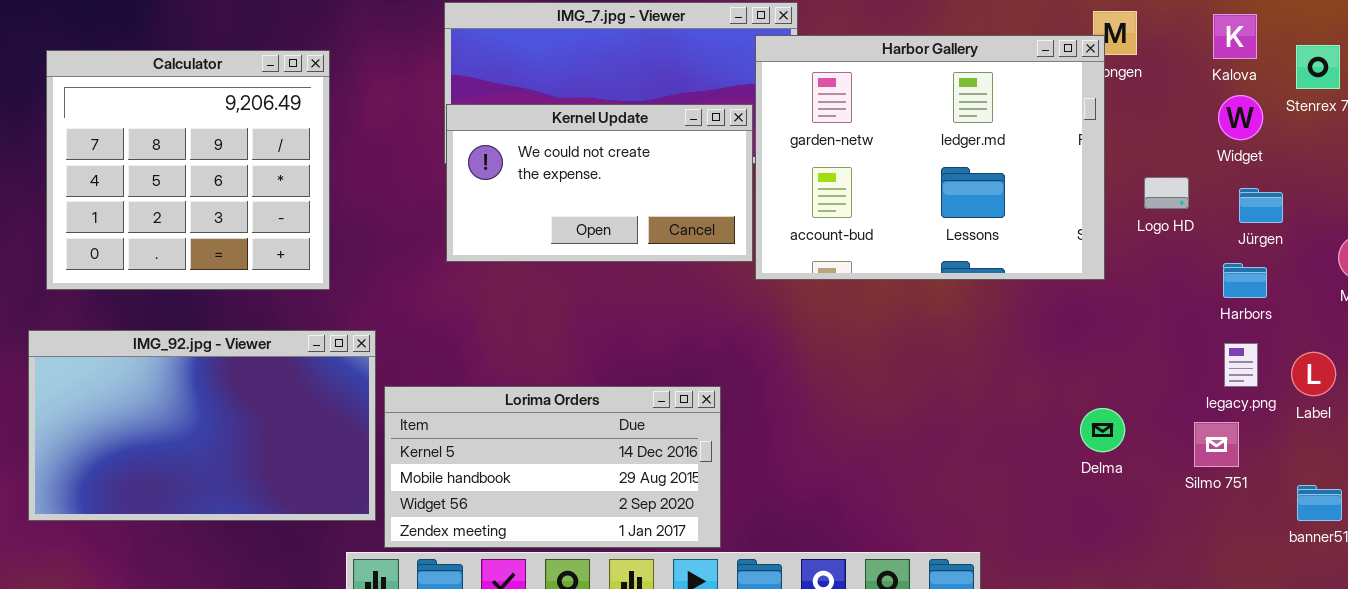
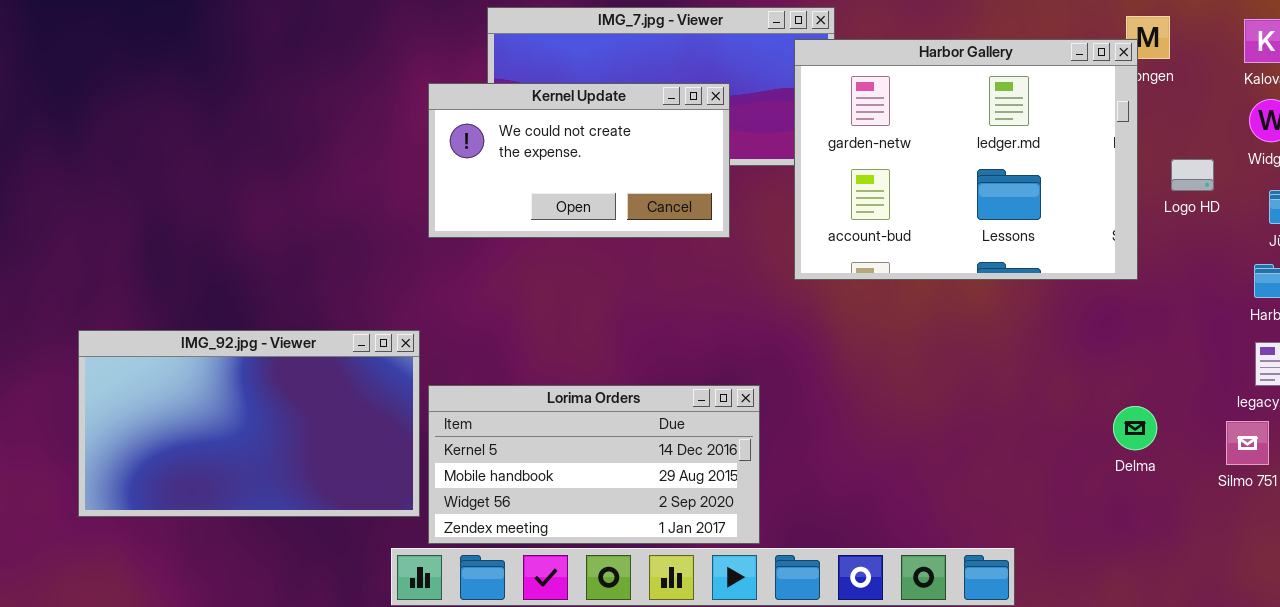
Calculator: [46,50,330,290] -> none, closed
Kernel Update: [446,104,753,262] -> [428,83,730,238], moved
Logo HD: [1144,177,1189,209] -> [1171,159,1214,191], moved

